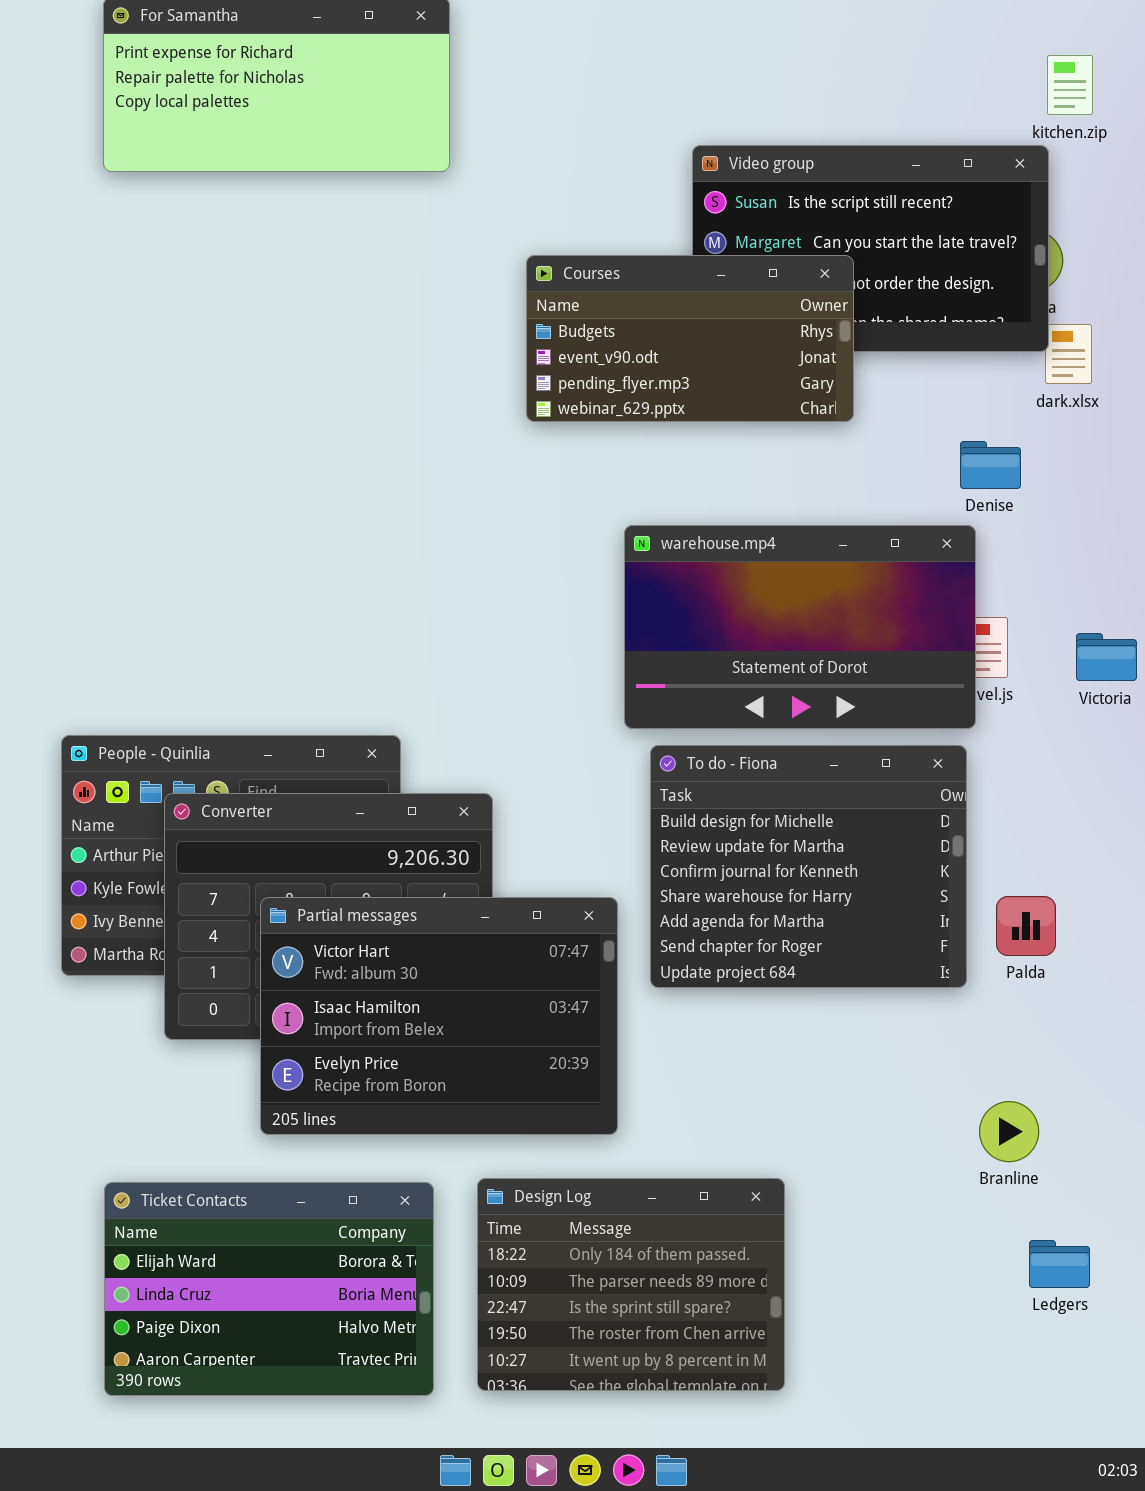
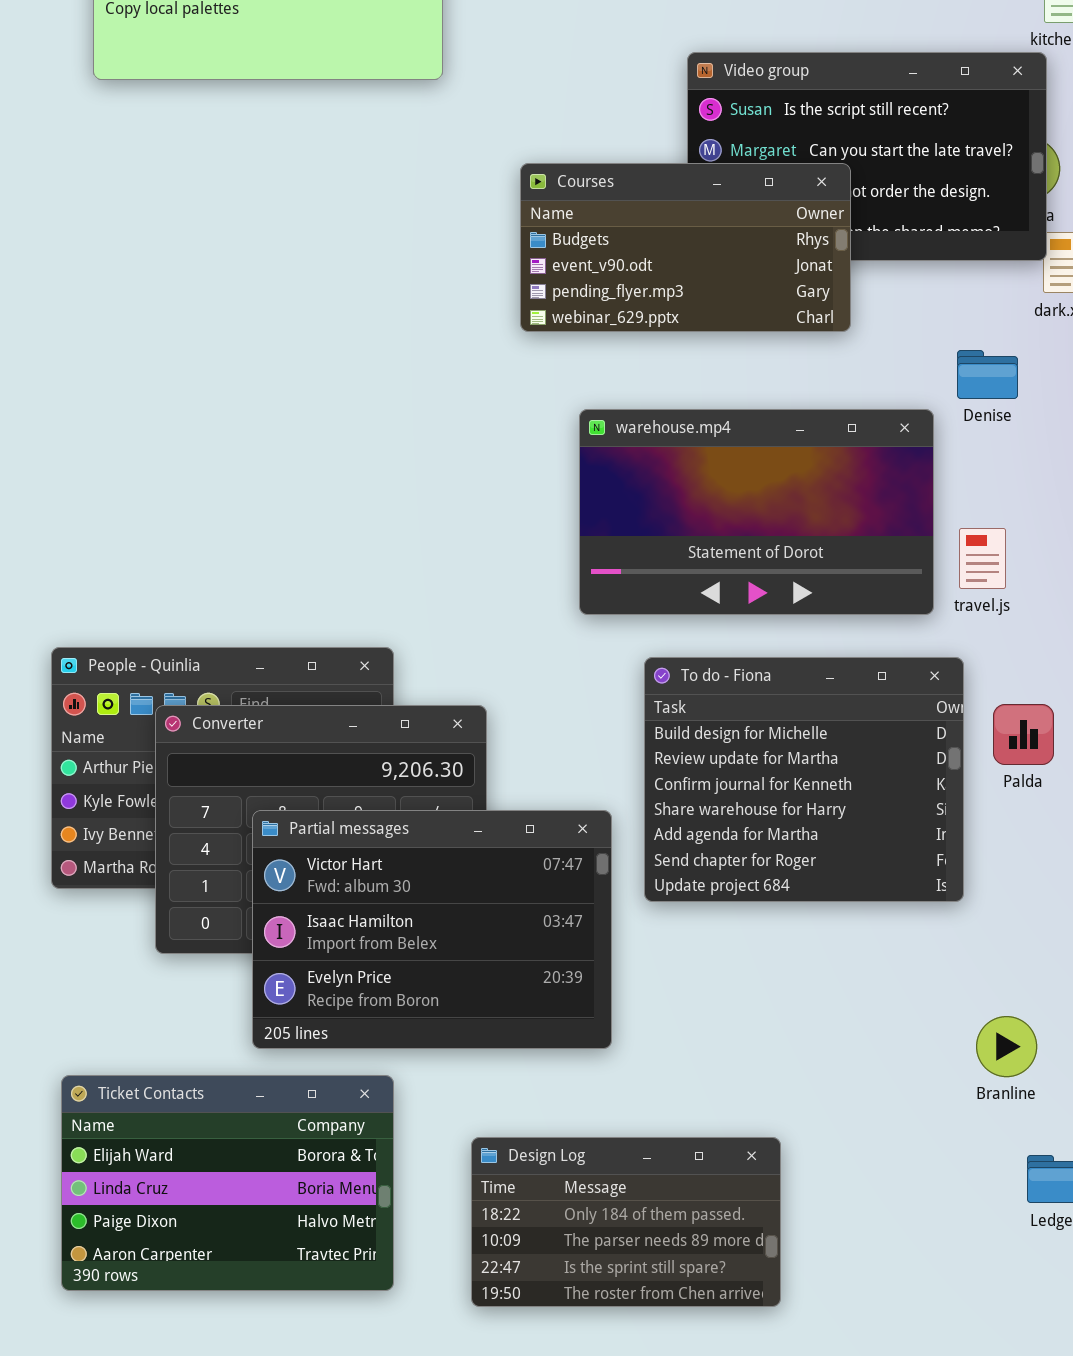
warehouse.mp4: [624,525,976,729] -> [579,409,934,615], moved
Palda: [996,896,1056,956] -> [993,704,1054,765], moved
Design Log: [477,1178,785,1391] -> [471,1137,781,1307], resized
Ticket Contacts: [104,1182,434,1396] -> [61,1075,394,1291], moved

